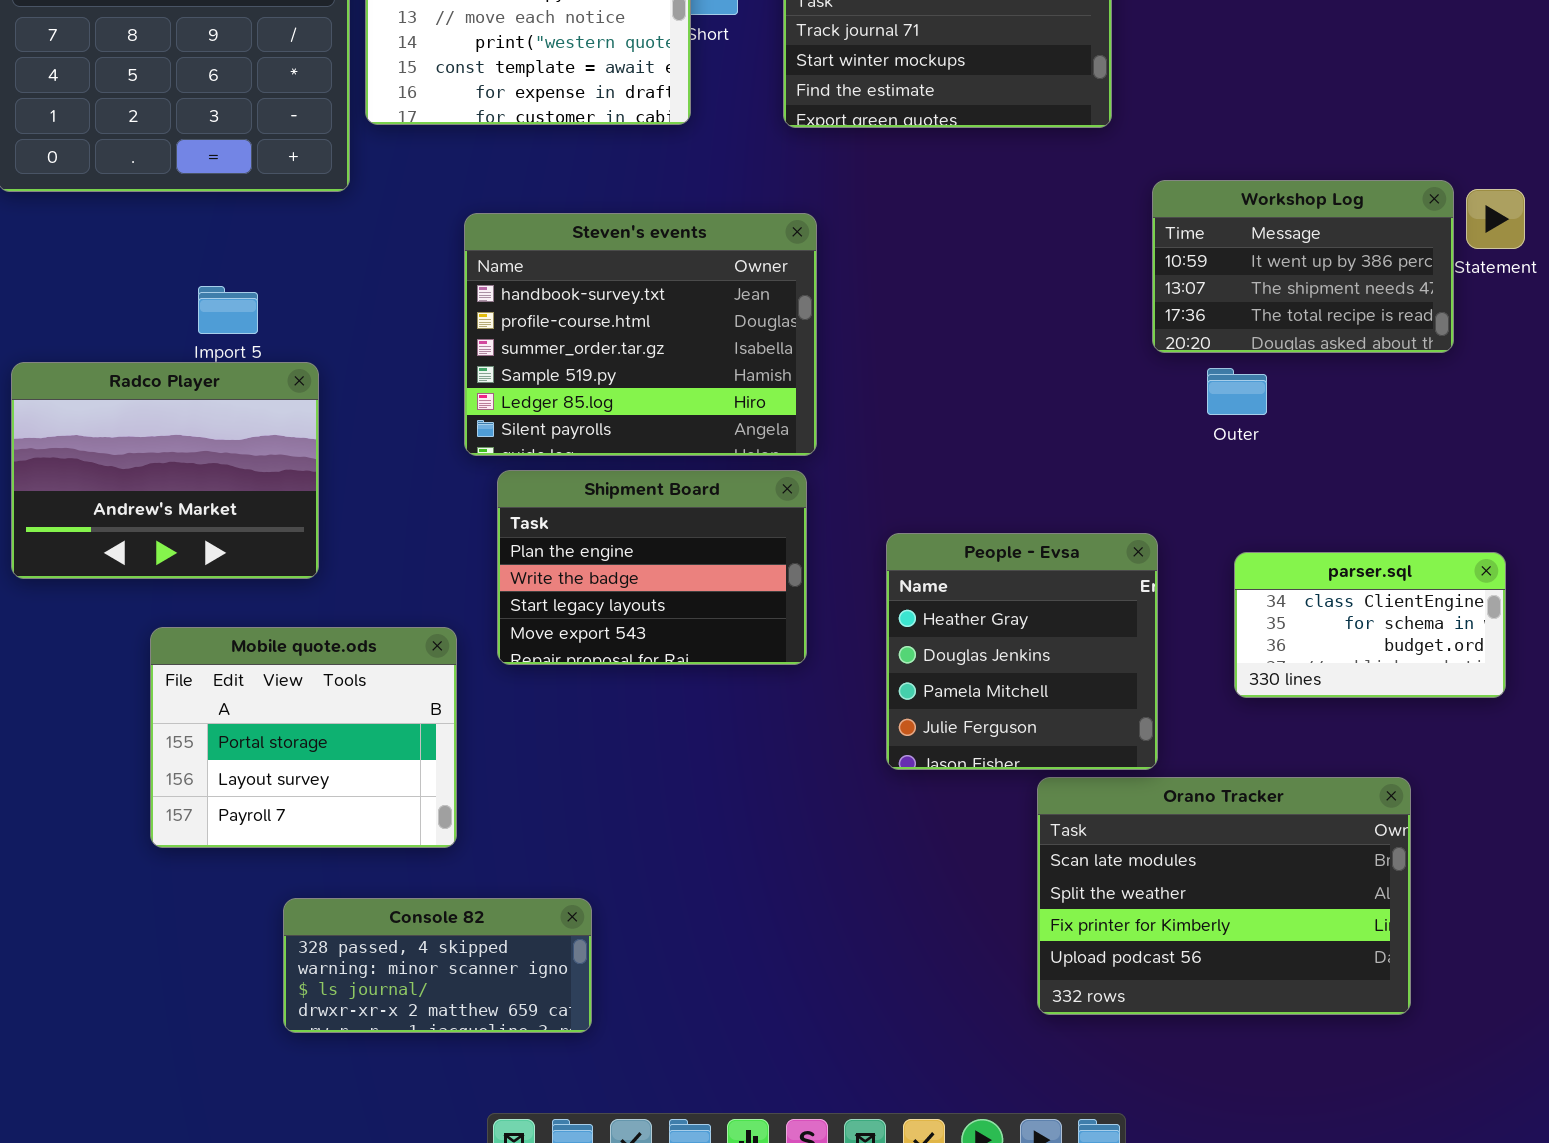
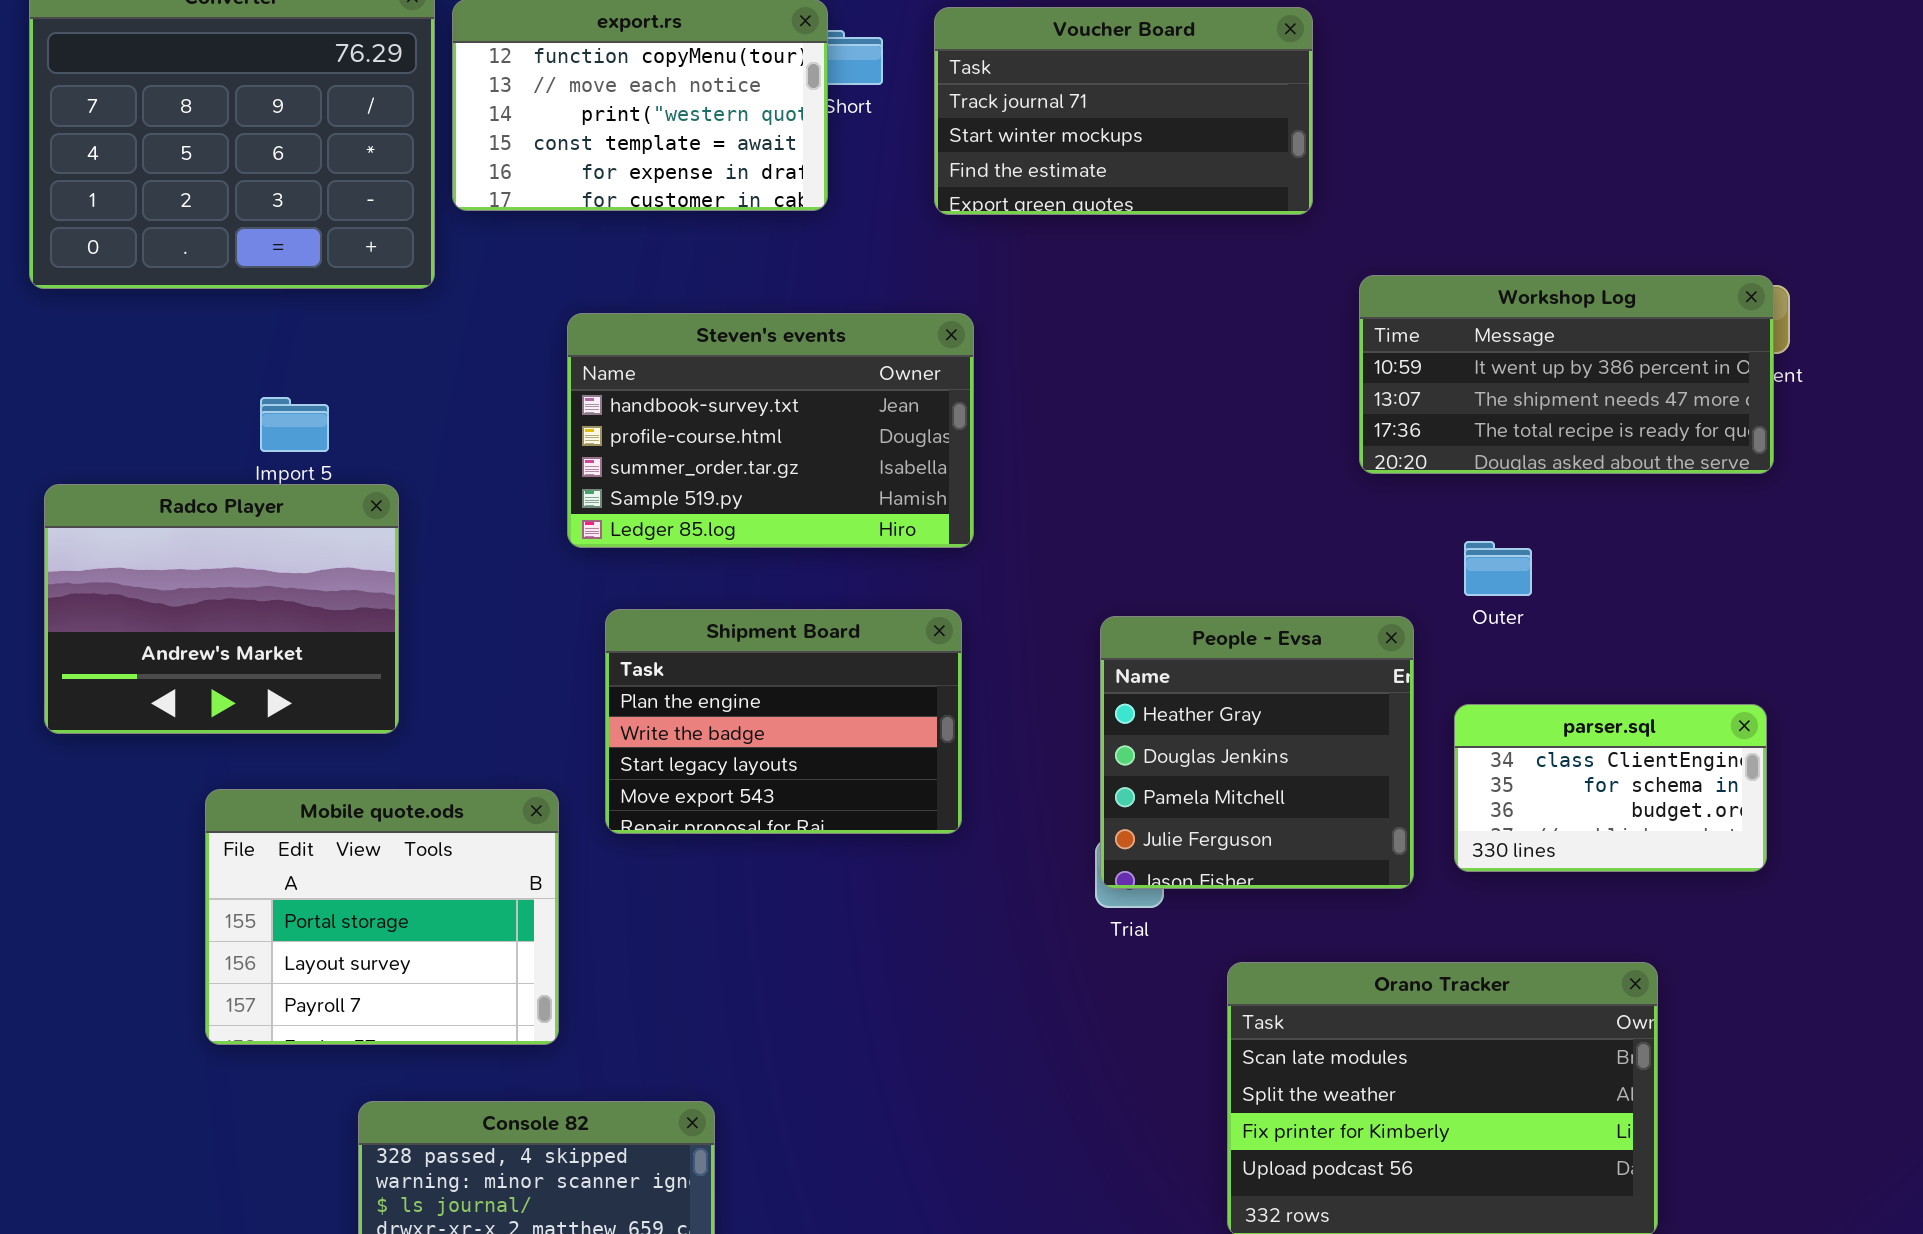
Workshop Log: [1152,180,1454,353] -> [1359,275,1774,474], resized
Steven's events: [464,213,817,456] -> [567,313,974,548], resized
Outer: [1207,368,1267,415] -> [1464,541,1532,596], moved
People - Evsa: [886,533,1158,770] -> [1100,616,1414,889], moved

